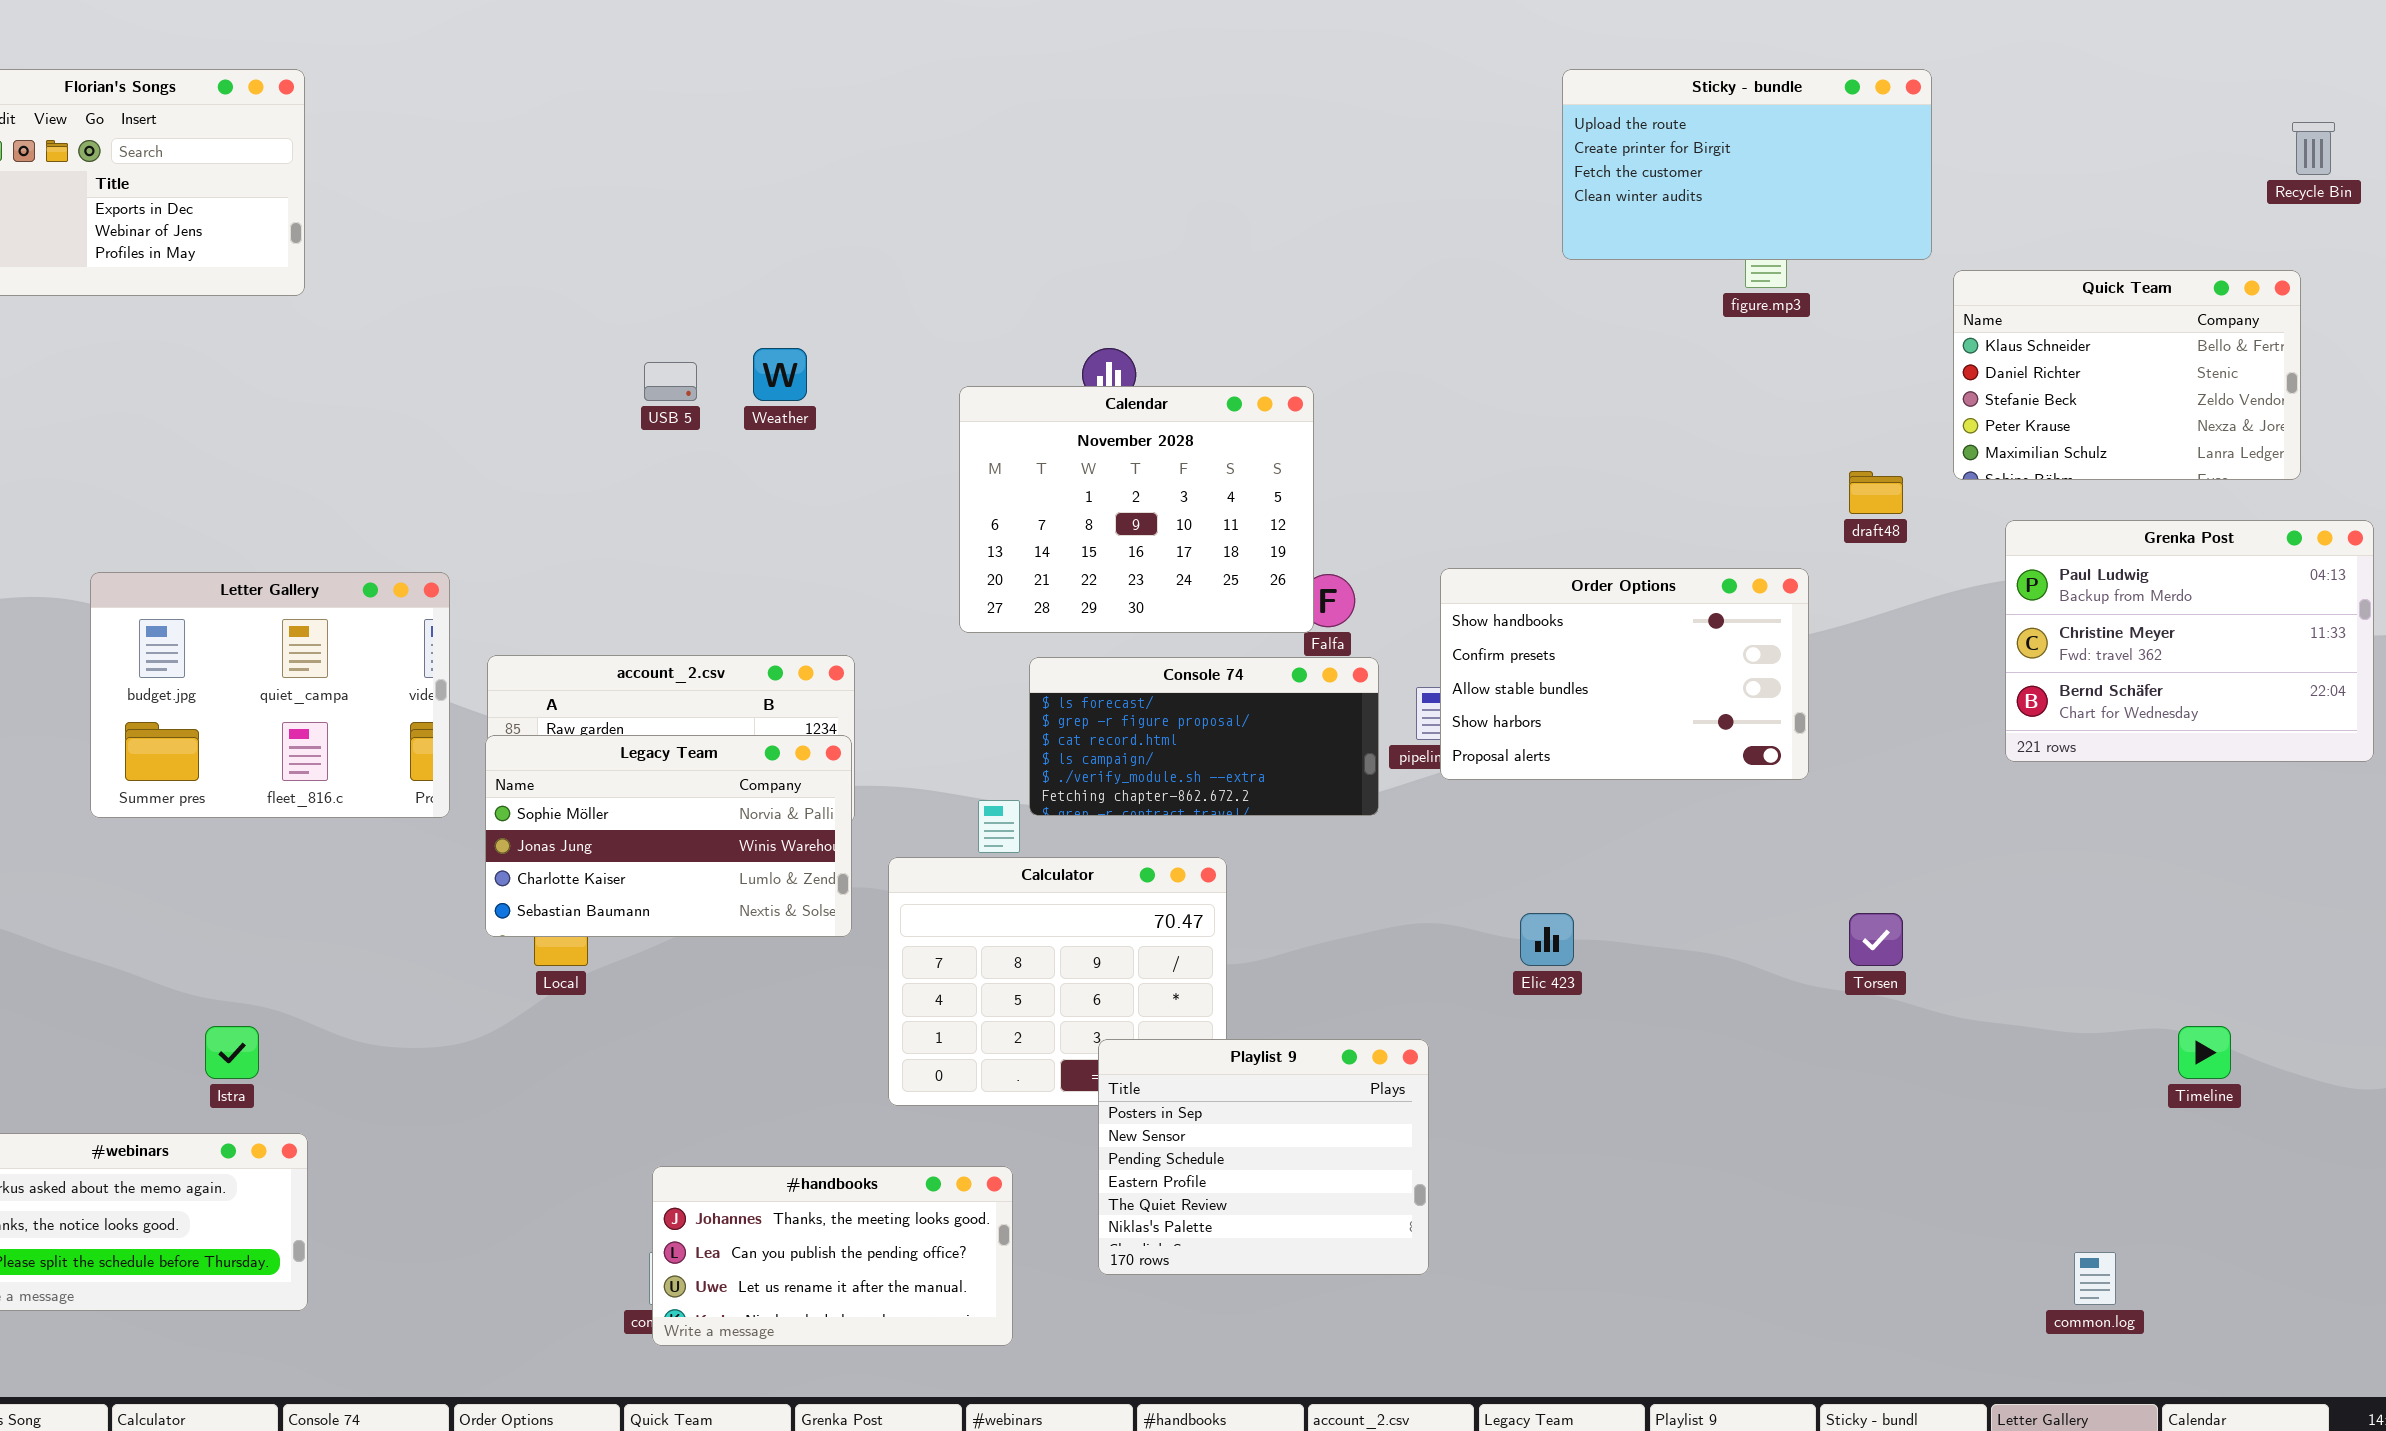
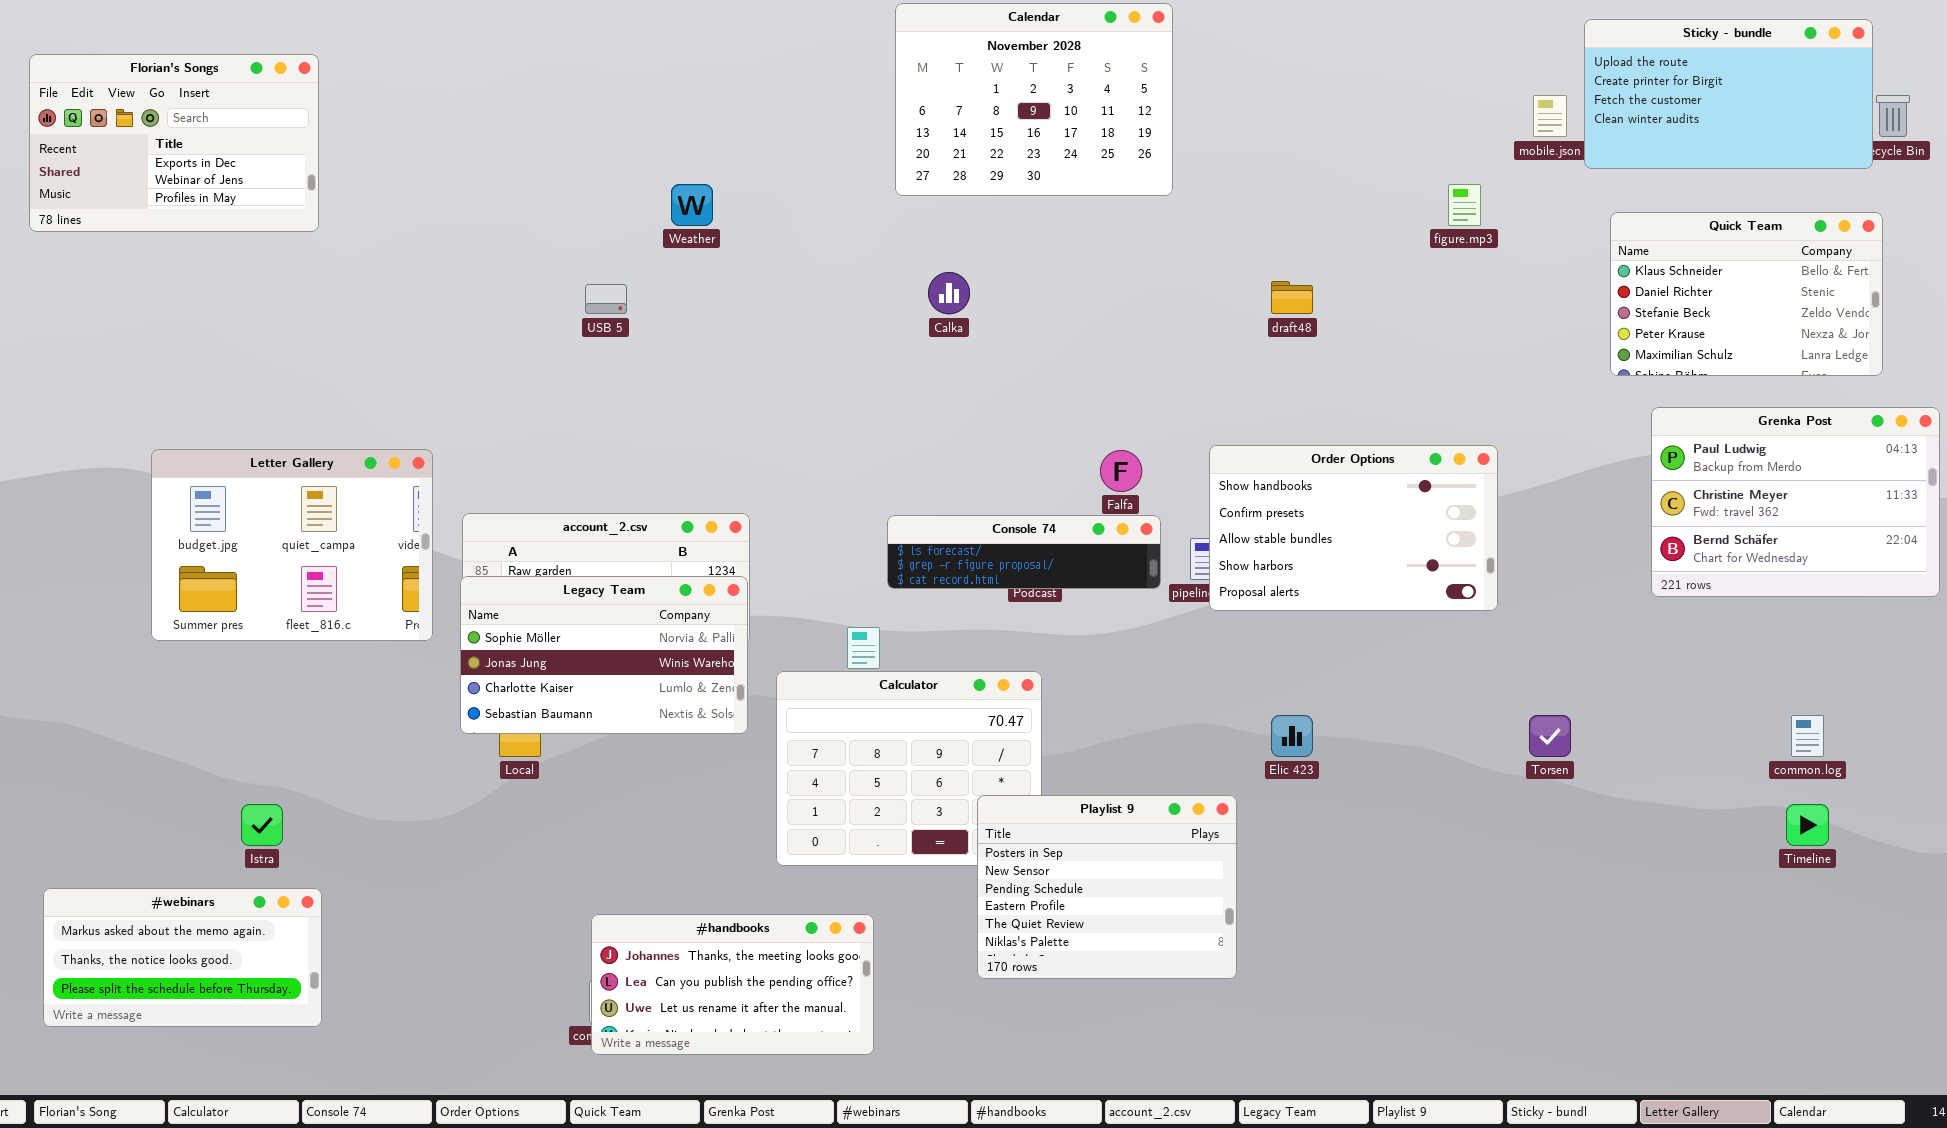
Sticky - bundle: [1562,69,1932,260] -> [1584,19,1873,169], moved
Weather: [753,348,807,401] -> [671,184,713,226], moved
Calendar: [959,386,1314,633] -> [895,3,1173,196], moved
draft48: [1849,471,1903,514] -> [1271,281,1313,314], moved
Console 74: [1029,657,1379,816] -> [887,515,1161,589], resized
Playlist 9: [1098,1039,1429,1275] -> [977,795,1237,979], moved
common.log: [2074,1252,2116,1305] -> [1791,715,1824,757], moved

